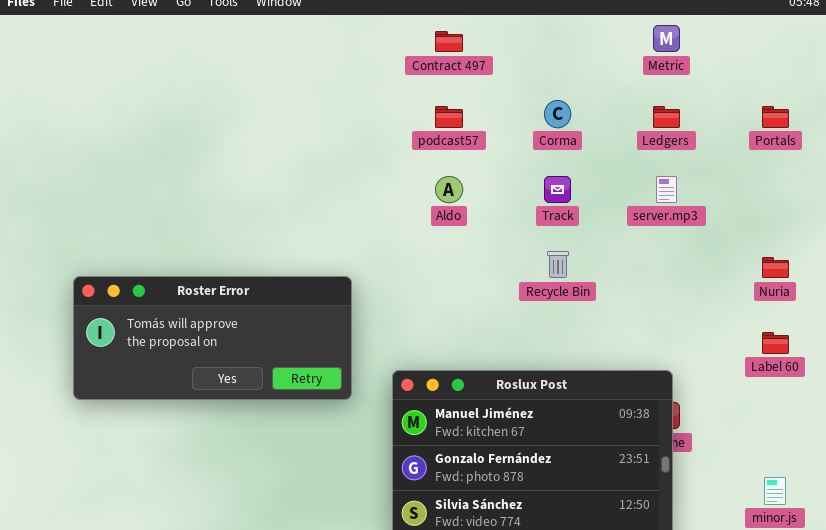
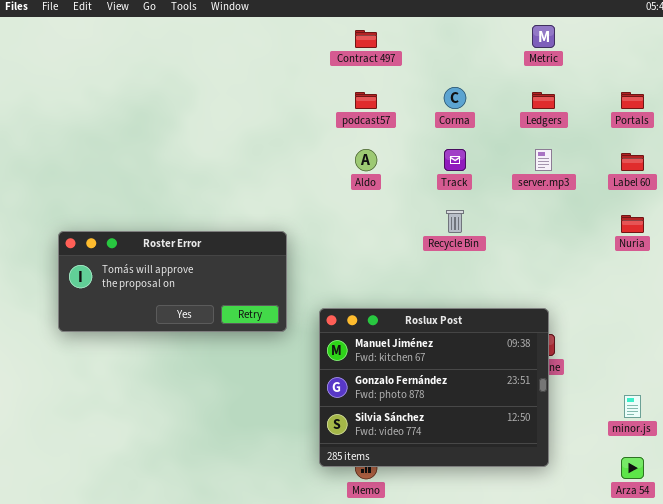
Label 60: [762,332,789,354] -> [621,153,644,171], moved

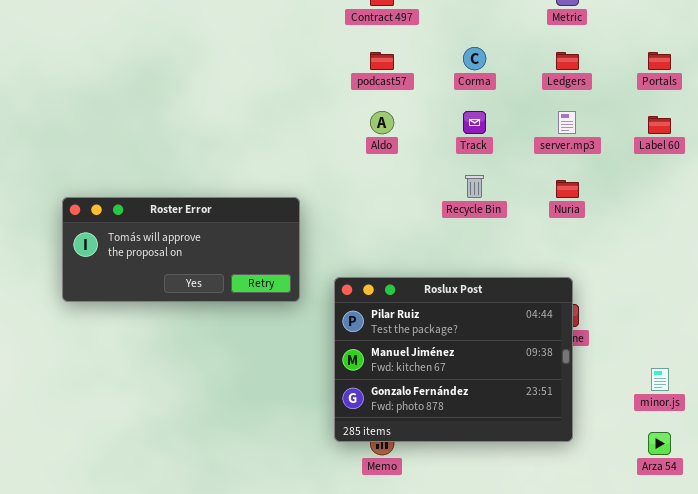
Nuria: [621,215,644,233] -> [556,180,579,198], moved
Roslux Post: [319,308,549,467] -> [334,277,573,442], scrolled up 1 row

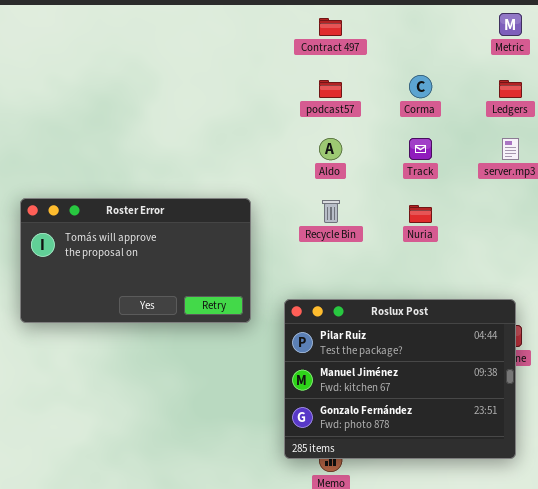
Recycle Bin: [465,175,484,198] -> [322,200,340,223], moved
Nuria: [556,180,579,198] -> [409,205,432,223], moved
Roster Error: [62,197,300,302] -> [20,198,251,323], resized

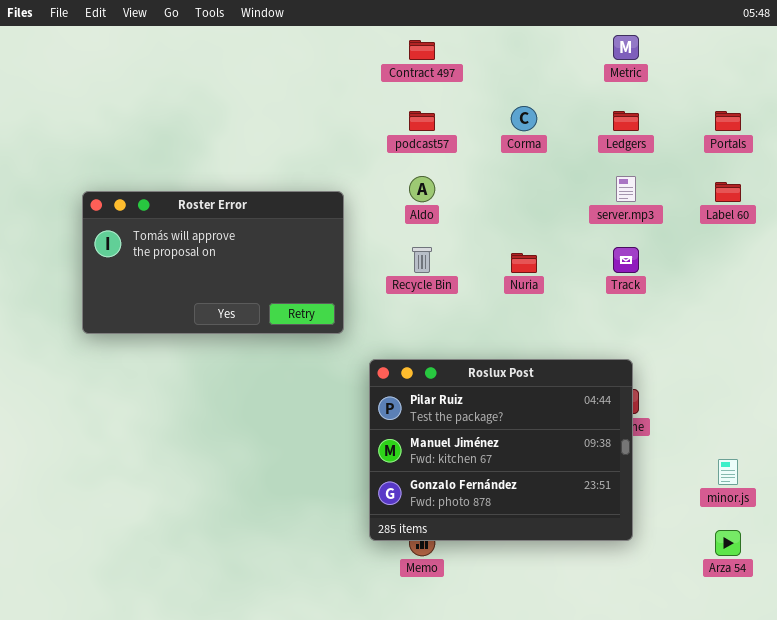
Track: [409,138,432,160] -> [613,247,639,273], moved
Roster Error: [20,198,251,323] -> [82,191,344,334], moved

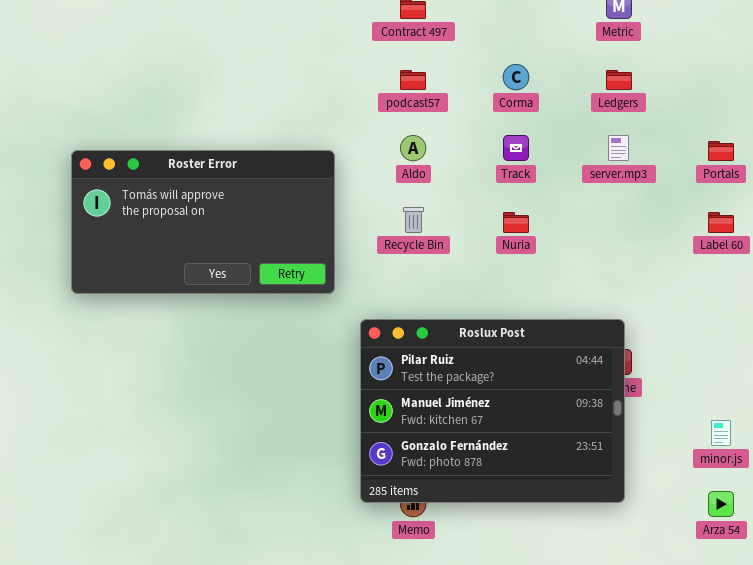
Portals: [715,111,741,131] -> [708,141,734,161], moved
Label 60: [715,182,741,202] -> [708,212,734,233], moved
Track: [613,247,639,273] -> [503,135,529,161], moved

